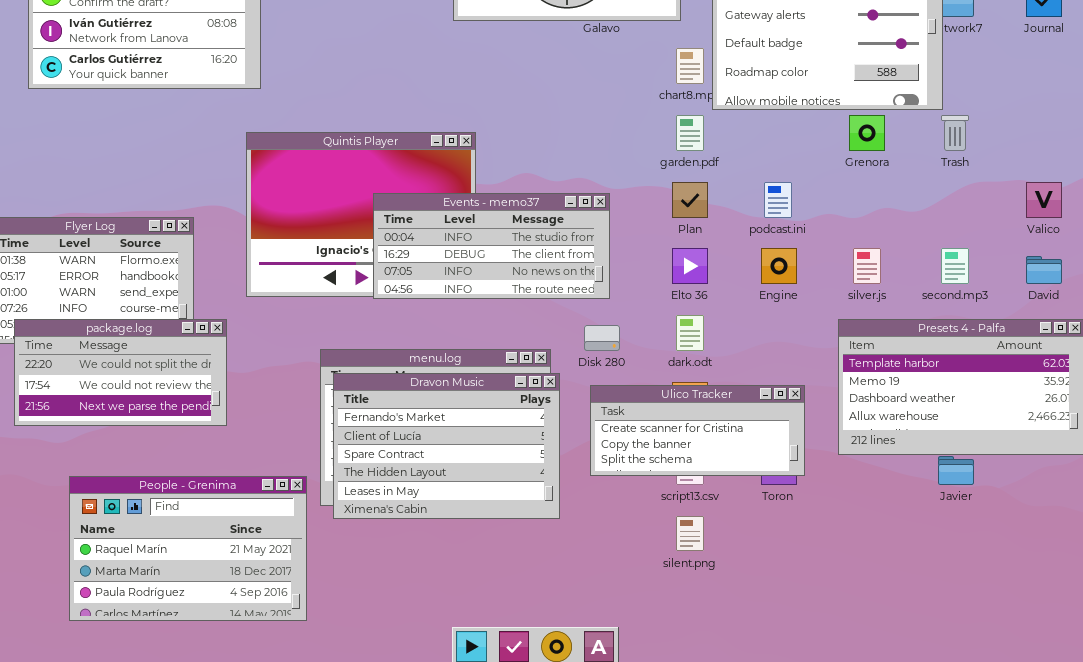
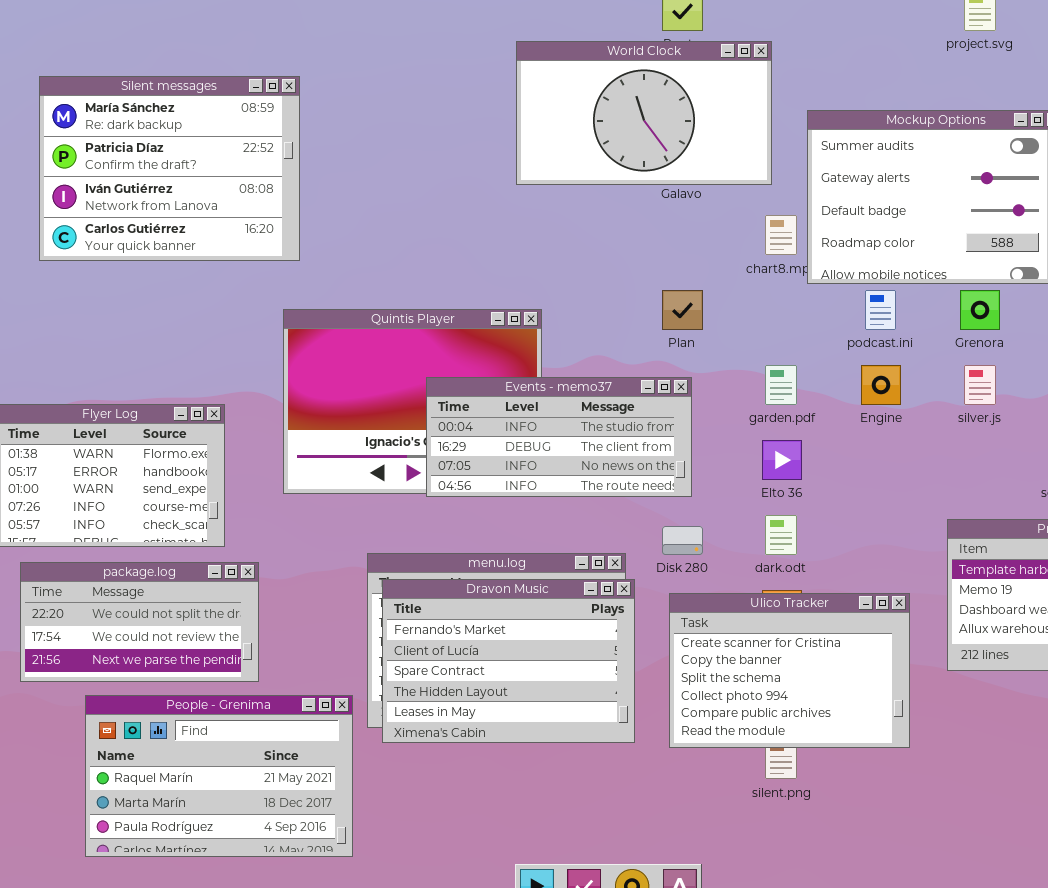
garden.pdf: [676,115,704,151] -> [765,365,797,405], moved
Plan: [672,182,708,218] -> [662,290,703,330], moved
podcast.ini: [764,182,792,218] -> [865,290,896,330], moved
Engine: [761,248,797,284] -> [861,365,901,405], moved
silver.js: [853,248,881,284] -> [964,365,996,405], moved
package.log: [14,319,227,426] -> [20,562,259,682], moved
Ulico Tracker: [590,385,805,476] -> [669,593,910,748], resized

